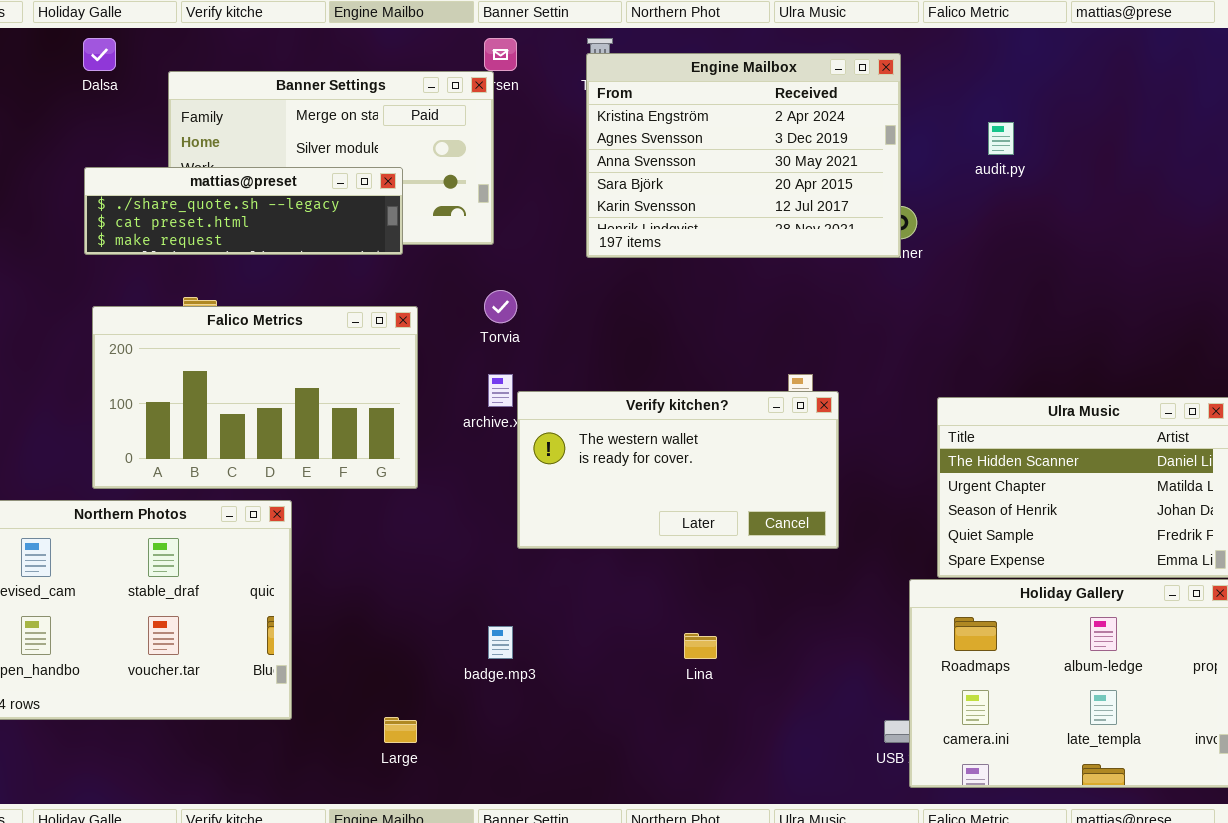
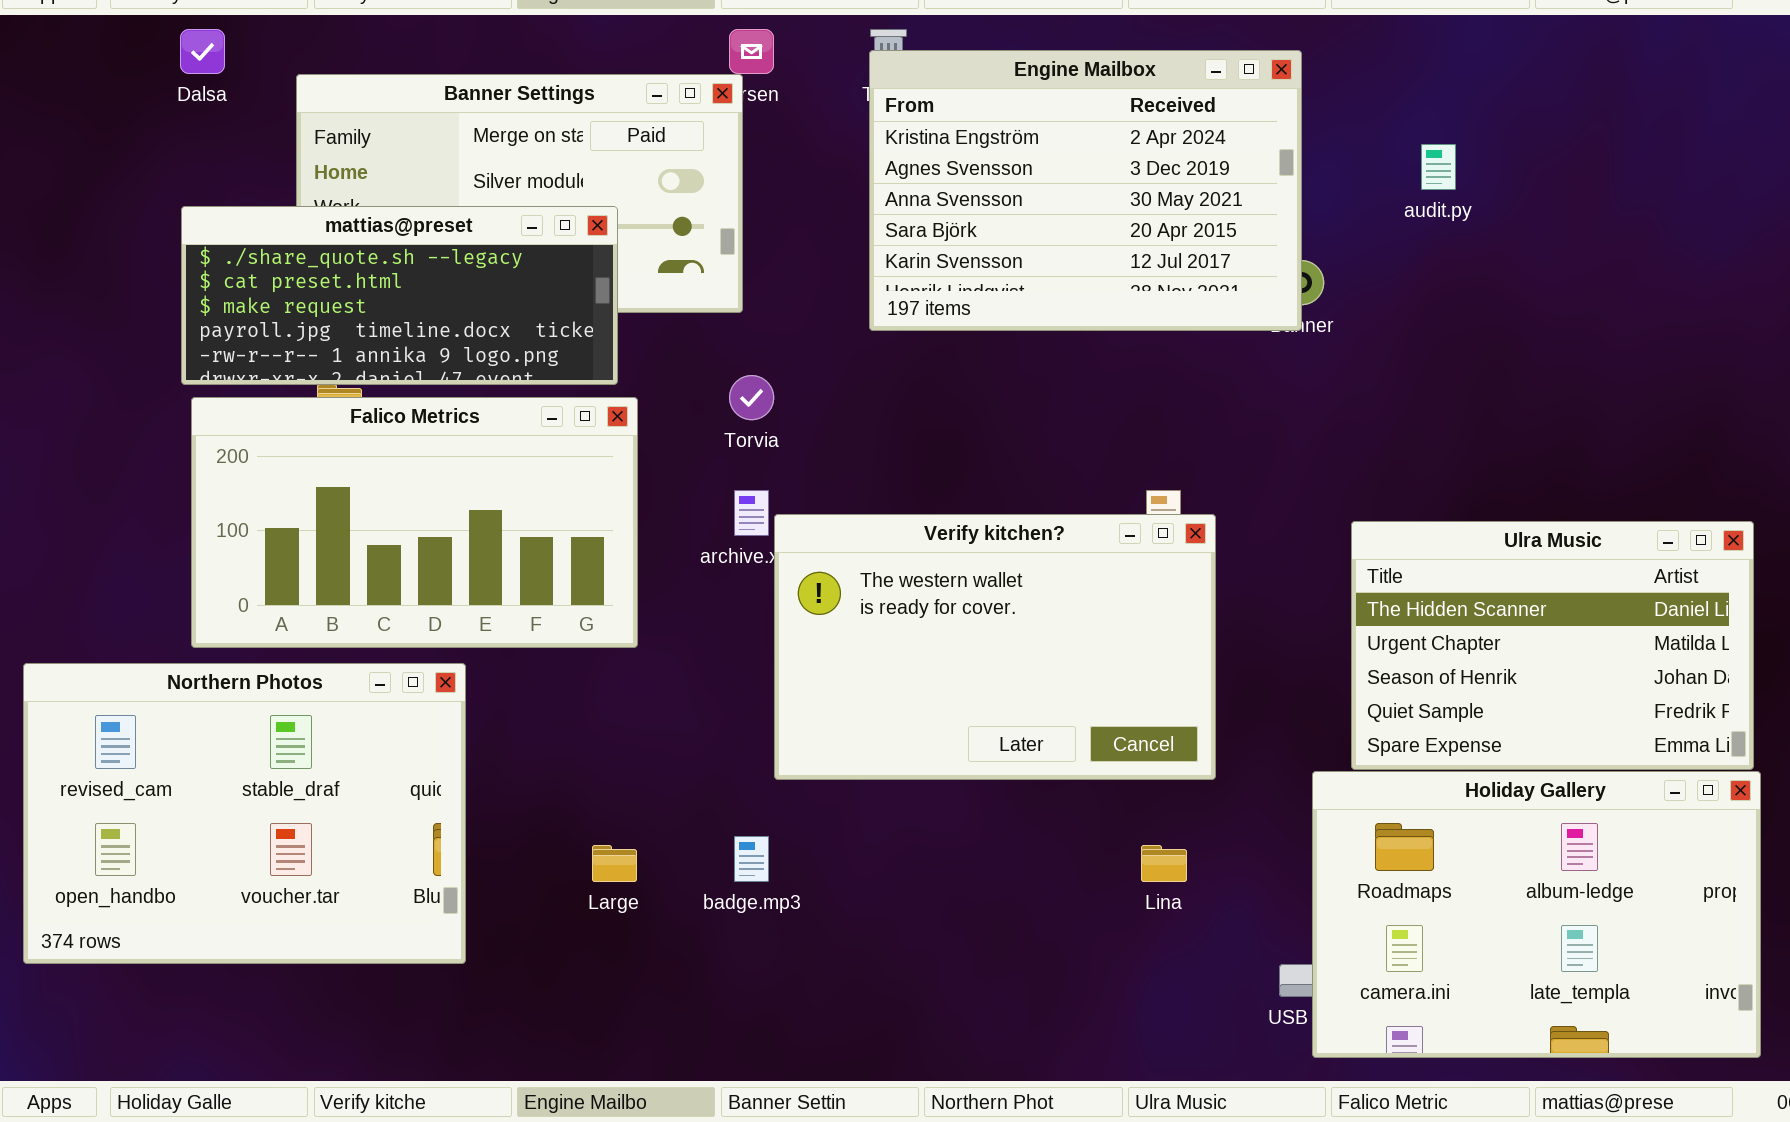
mattias@preset: [84,167,403,255] -> [181,206,618,385], resized
Verify kitchen?: [517,391,839,549] -> [774,514,1216,780], resized
Lina: [684,633,717,659] -> [1141,845,1187,882], moved
Large: [384,717,417,743] -> [592,845,637,882], moved

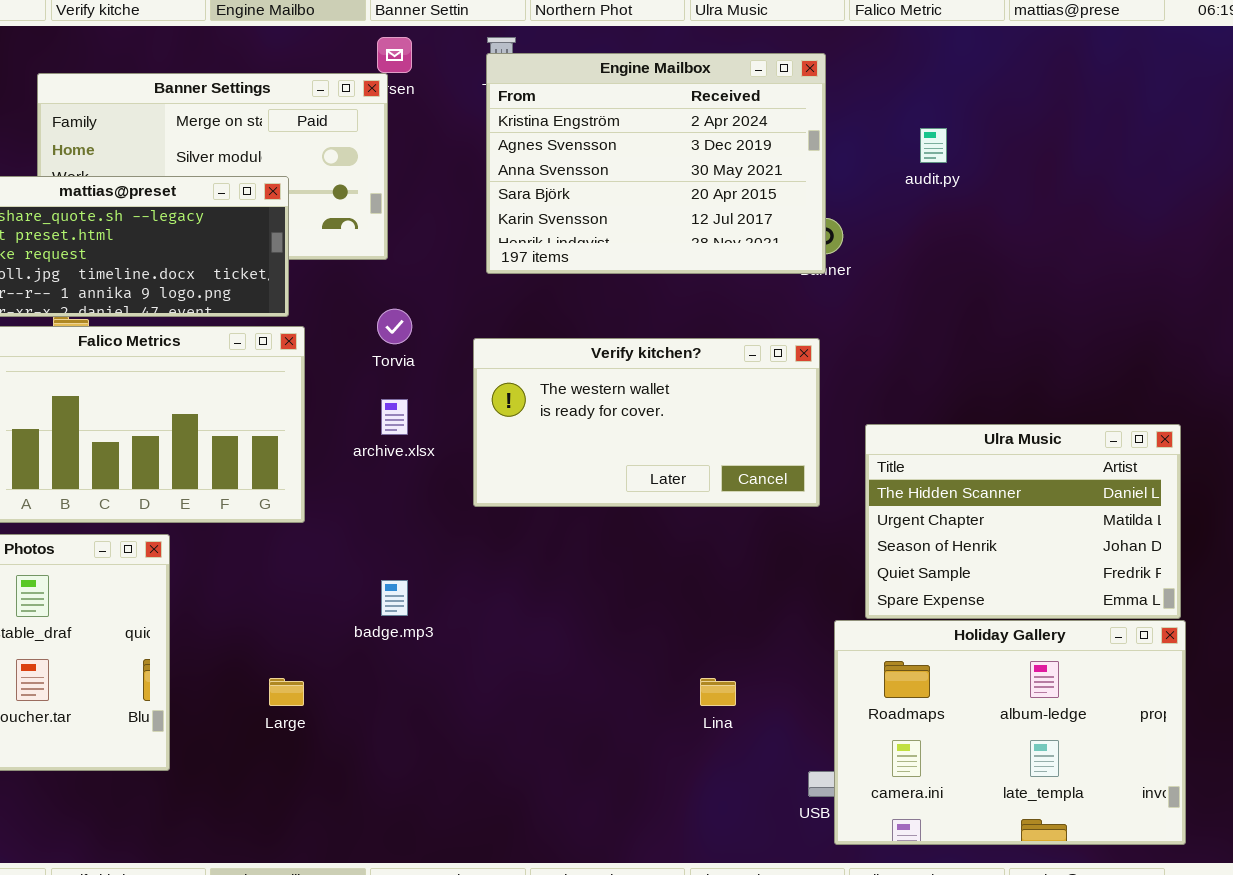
Verify kitchen?: [774,514,1216,780] -> [473,338,820,507], moved, resized
badge.mp3: [734,836,769,882] -> [381,580,408,616], moved

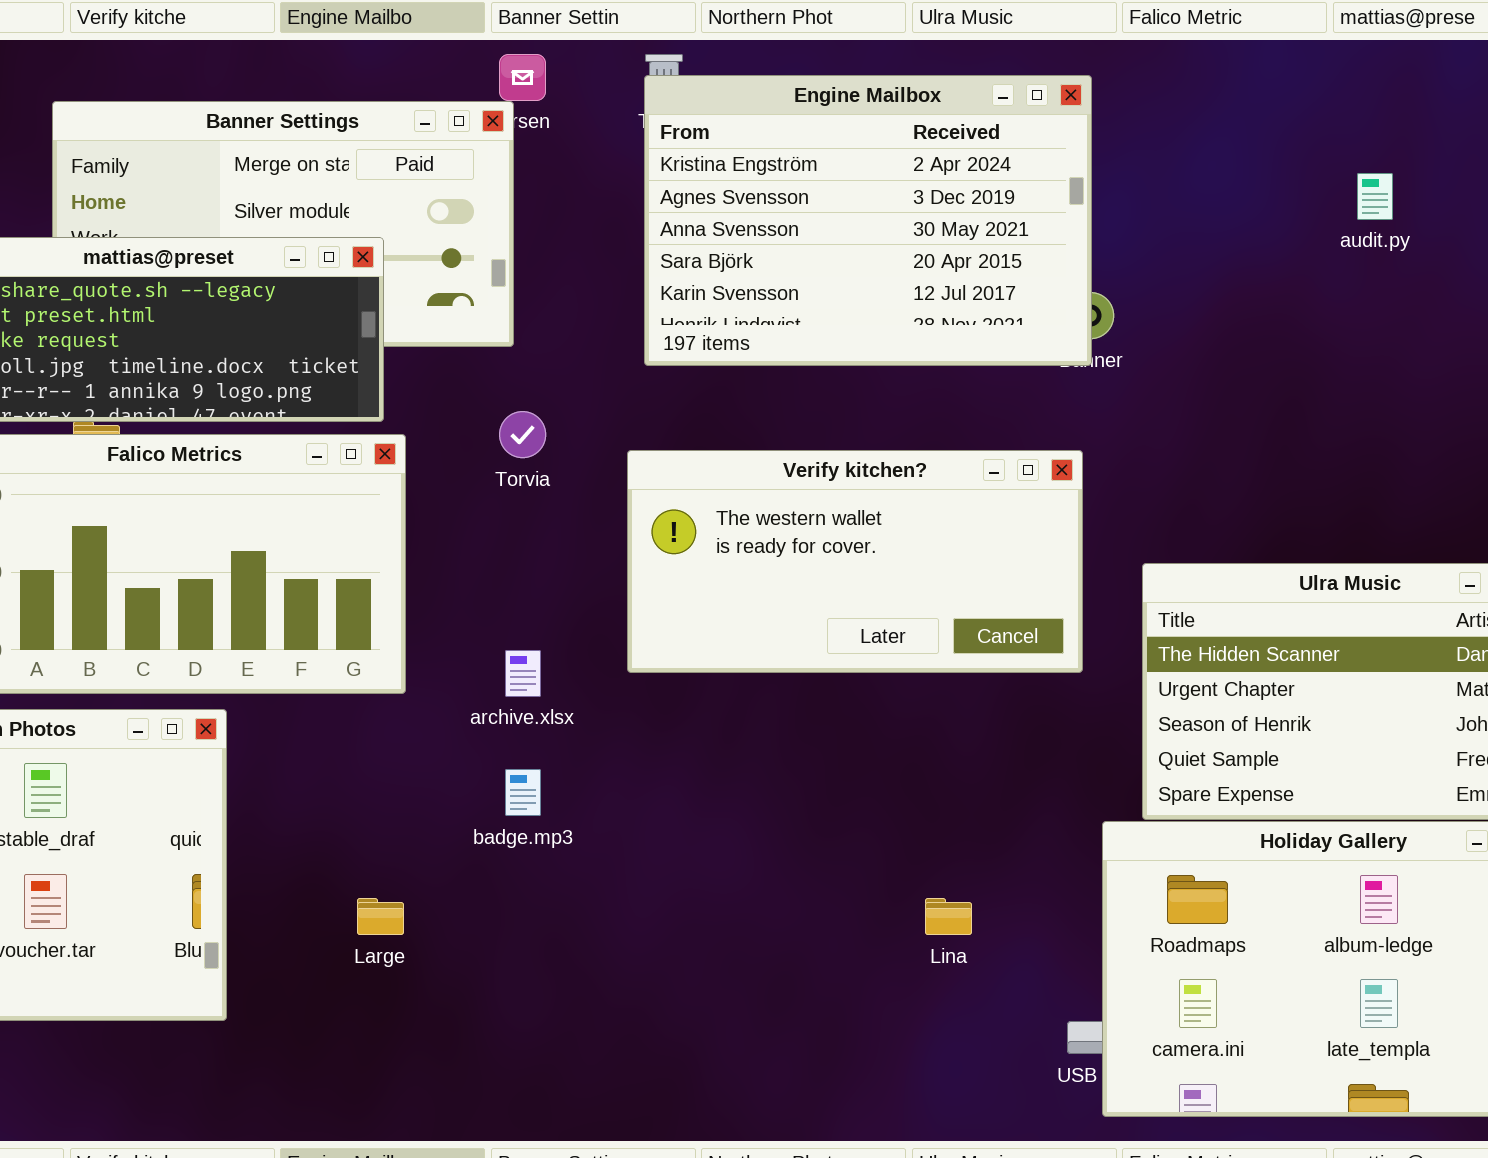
audit.py: [920,128,947,163] -> [1357,173,1393,220], moved
archive.xlsx: [381,399,408,435] -> [505,650,541,697], moved

